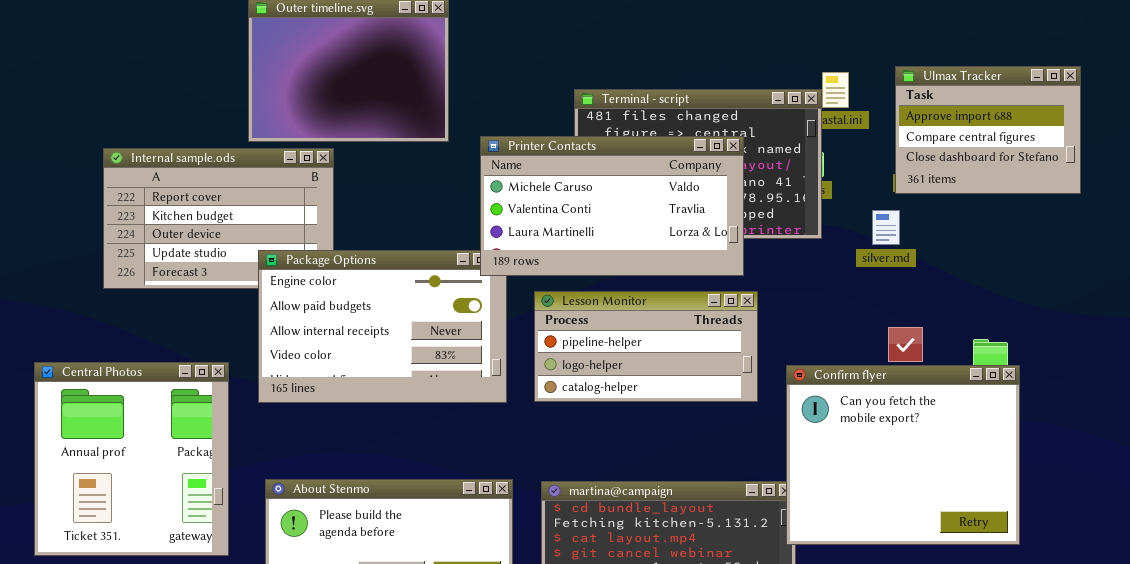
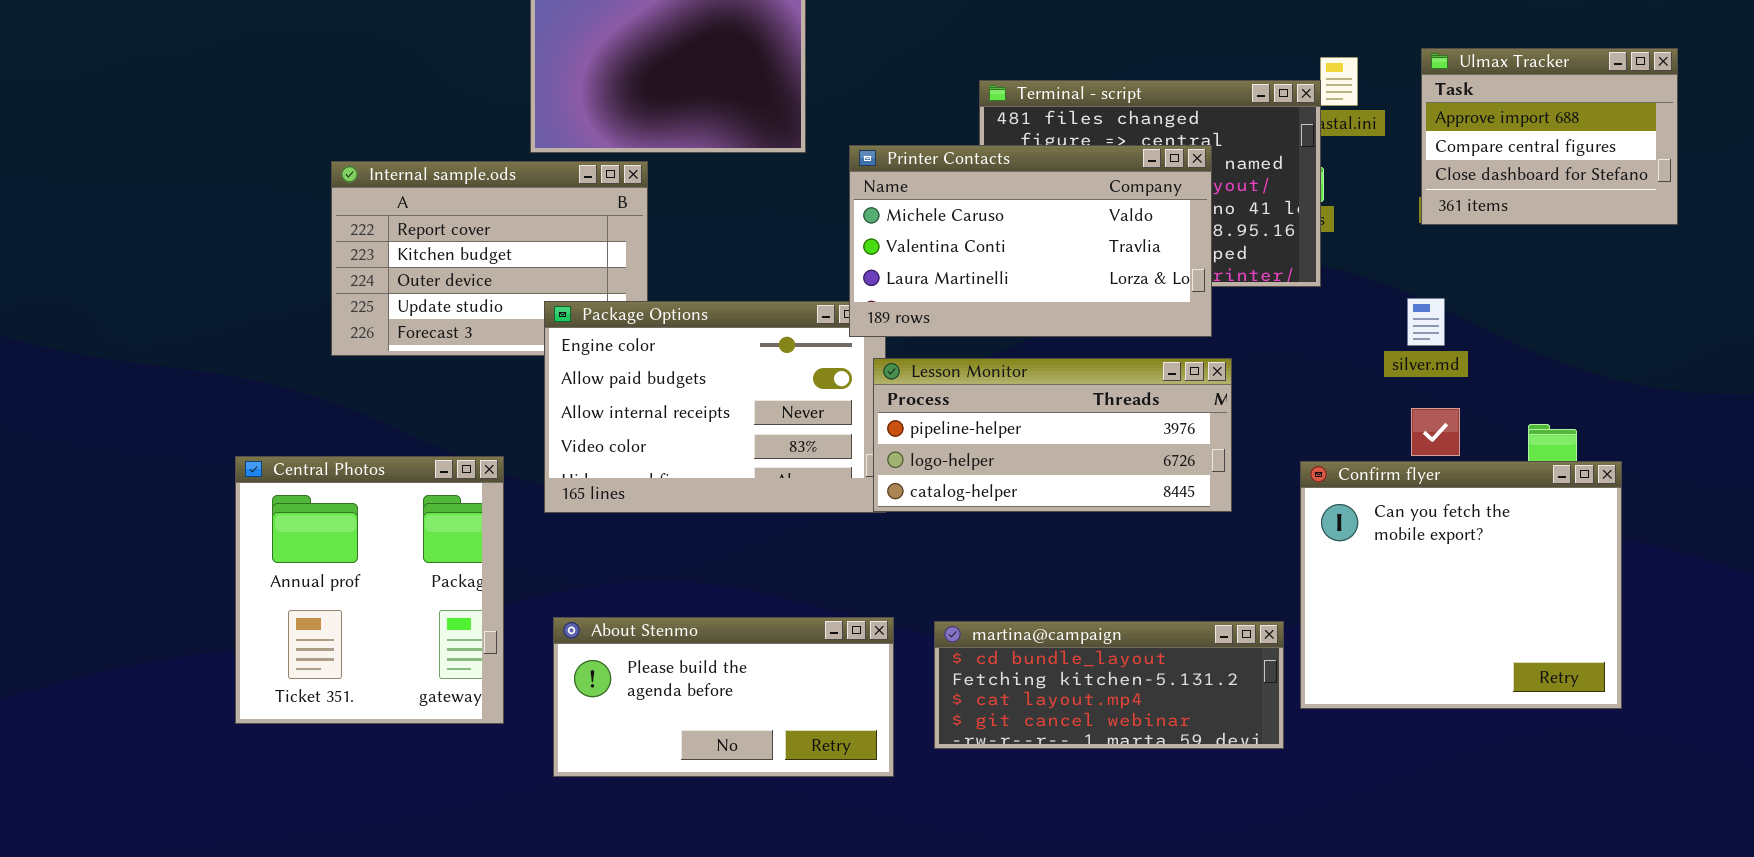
silver.md: [872,210,900,245] -> [1407,298,1445,346], moved
Lesson Monitor: [534,291,758,402] -> [873,358,1232,512], resized
Confirm flyer: [786,365,1020,545] -> [1300,461,1622,709], moved

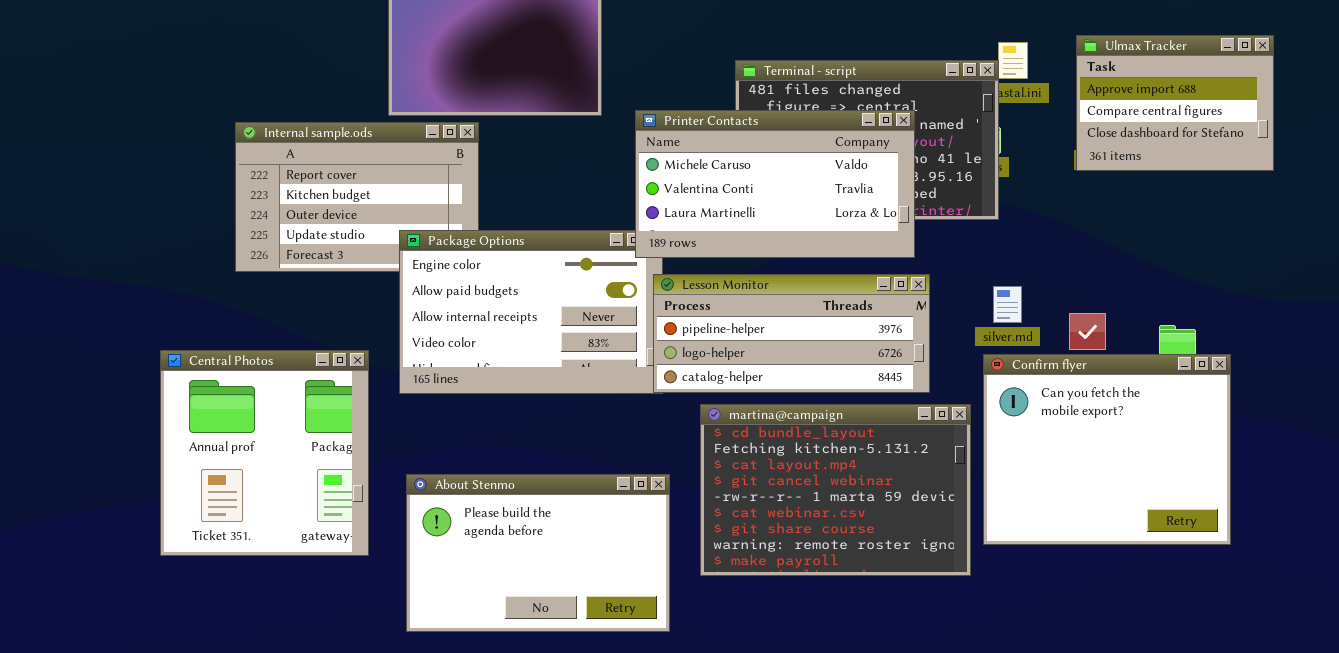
silver.md: [1407,298,1445,346] -> [993,286,1022,323], moved
About Stenmo: [553,617,894,777] -> [406,474,670,632], resized
martina@campaign: [934,621,1284,749] -> [700,404,971,576], resized

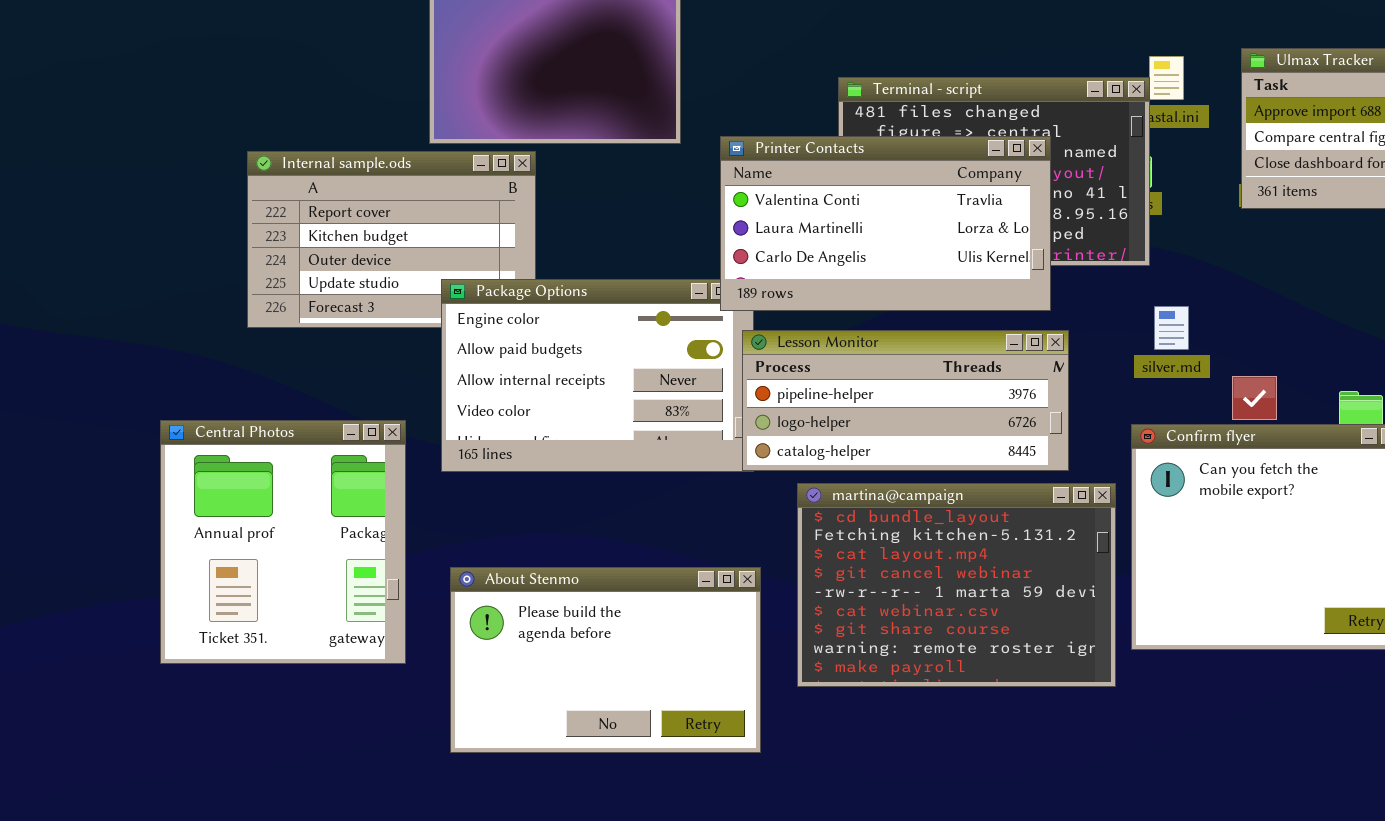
Printer Contacts: [635,110,915,258] -> [720,136,1051,311], scrolled down 1 row
silver.md: [993,286,1022,323] -> [1154,306,1189,350], moved

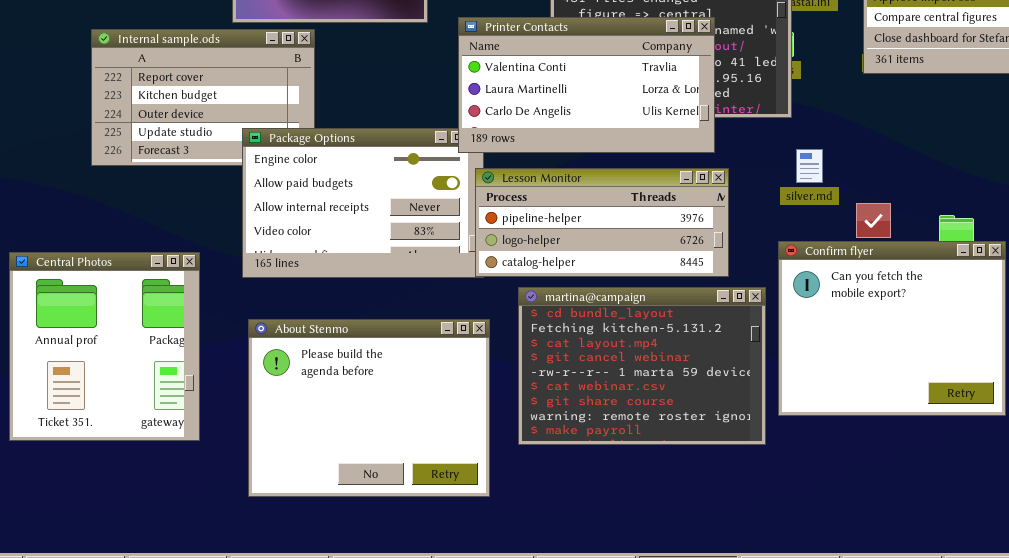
Central Photos: [160,420,406,664] -> [9,252,200,441], moved
About Stenmo: [450,567,761,753] -> [248,319,490,497], resized

